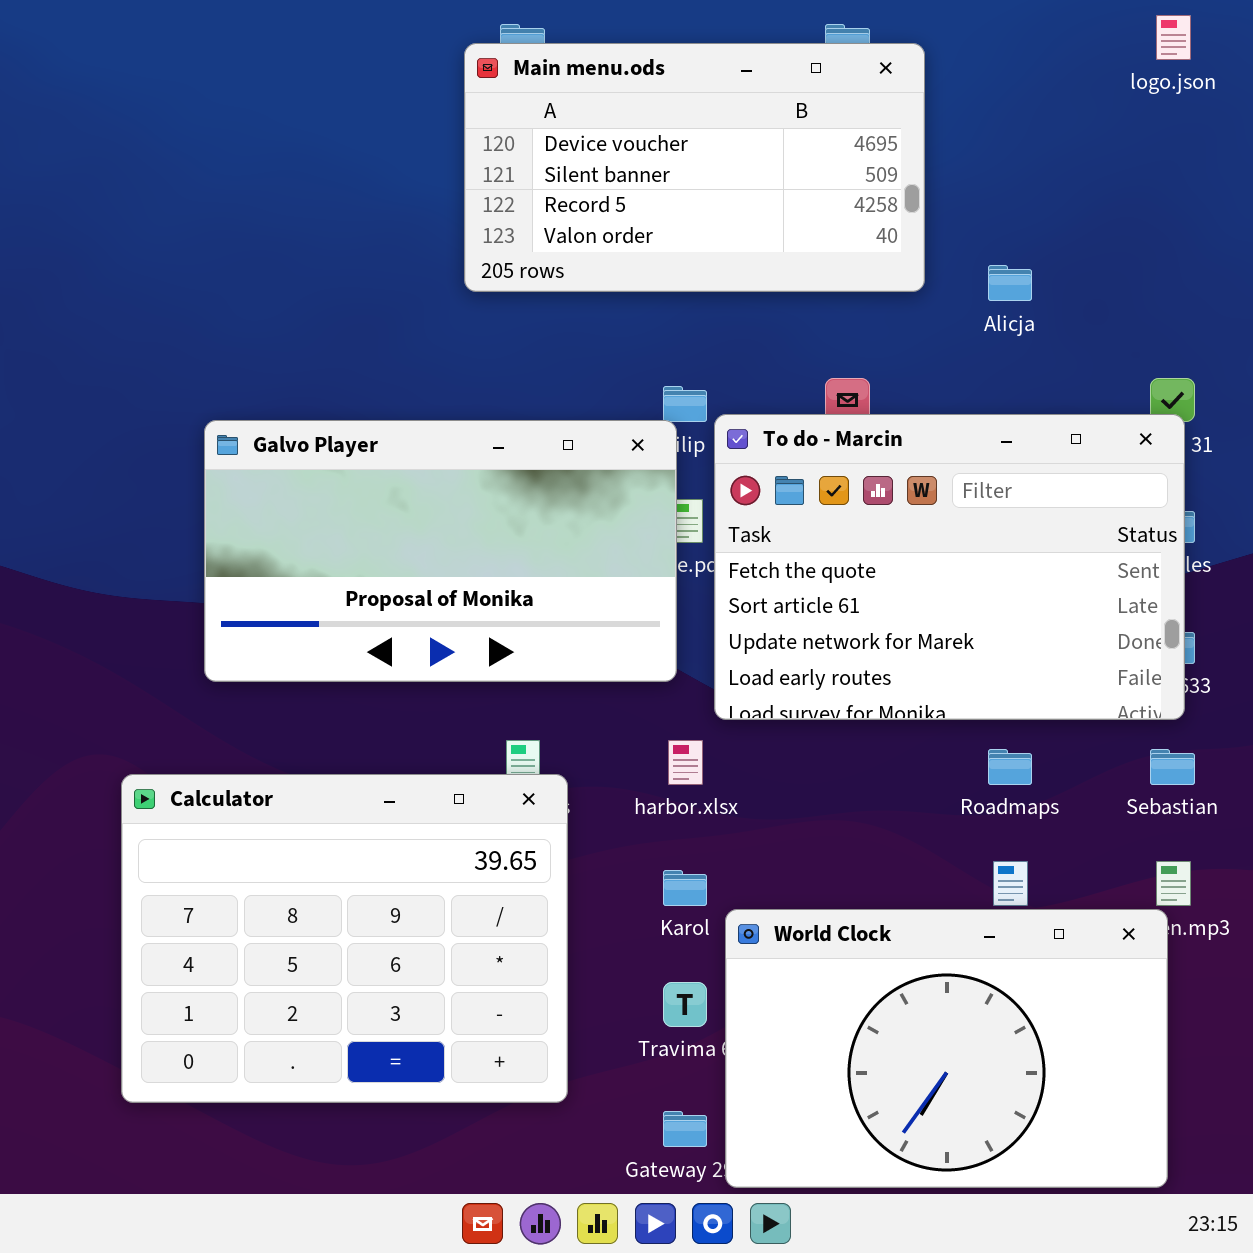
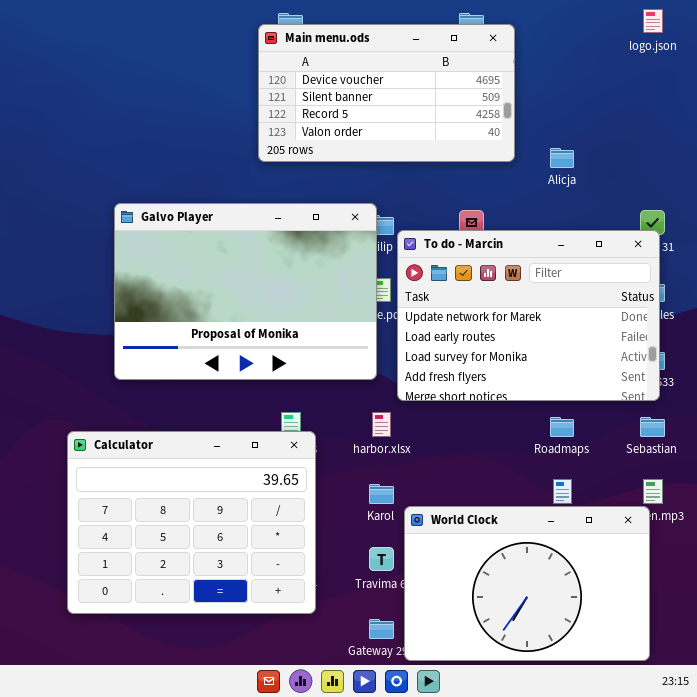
To do - Marcin: [714,414,1185,720] -> [397,230,660,401], scrolled down 2 rows
Galvo Player: [204,420,677,682] -> [114,203,377,380], resized

